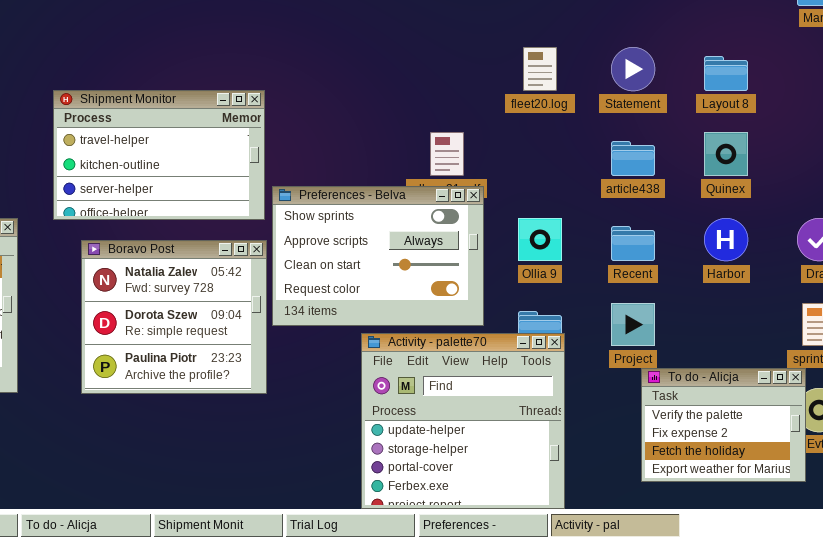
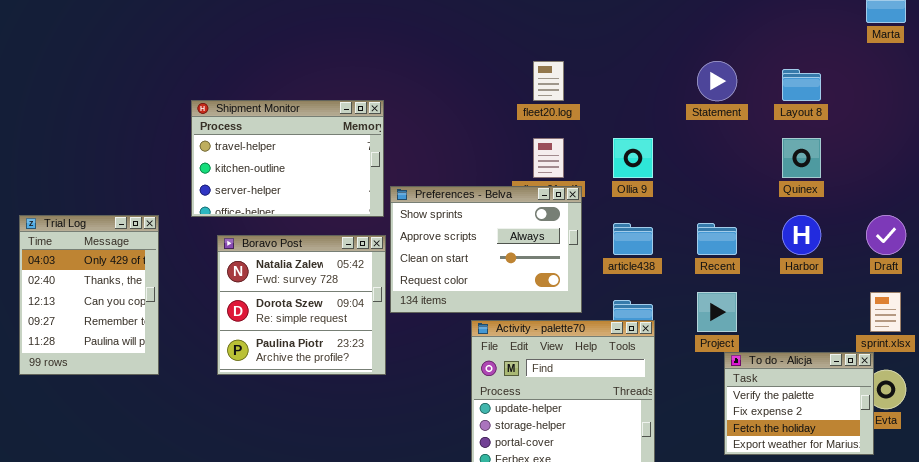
fleet20.log: [523,47,557,91] -> [533,61,564,101], moved
article438: [611,141,655,176] -> [613,223,653,255], moved
Ollia 9: [518,218,562,261] -> [613,138,653,178], moved

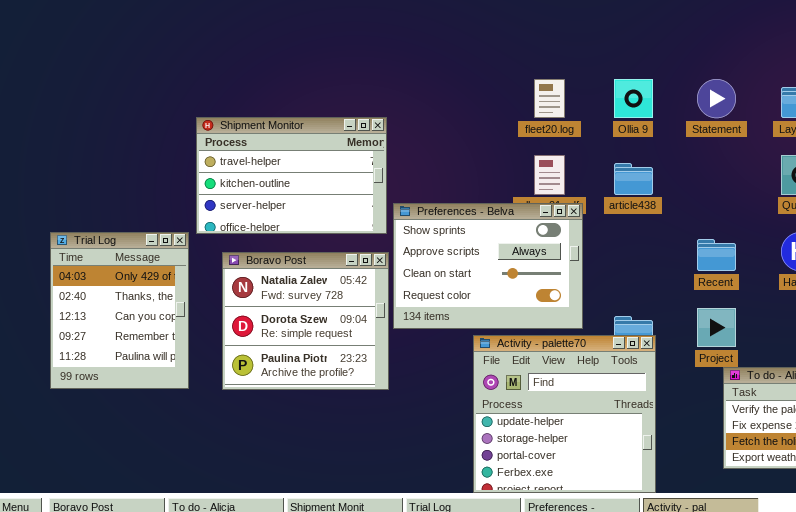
Ollia 9: [613,138,653,178] -> [614,79,653,118], moved
Trial Log: [19,215,159,375] -> [50,232,189,389], moved
article438: [613,223,653,255] -> [614,163,653,195], moved

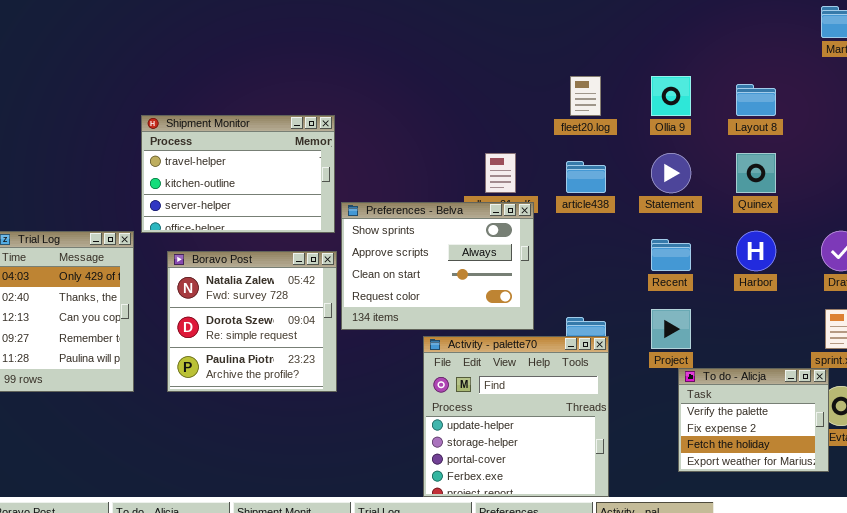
fleet20.log: [534,79,565,118] -> [570,76,601,116], moved
Ollia 9: [614,79,653,118] -> [651,76,691,116], moved
Statement: [697,79,736,118] -> [651,153,691,193], moved

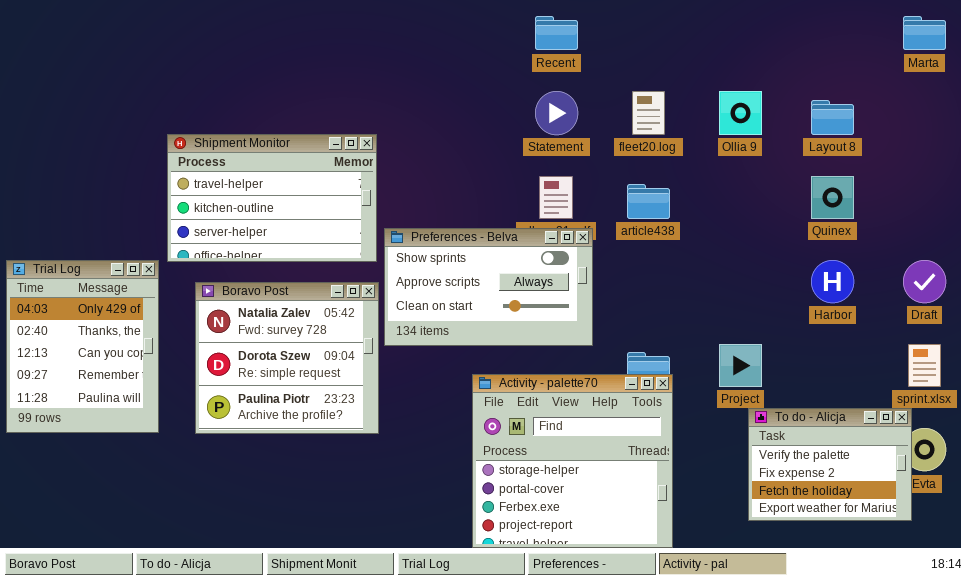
Statement: [651,153,691,193] -> [535,91,578,135], moved
Preferences - Belva: [341,202,534,330] -> [384,228,593,346], resized
Recent: [651,239,691,271] -> [535,16,578,50], moved
Activity - palette70: [423,336,609,497] -> [472,374,673,548], scrolled down 1 row

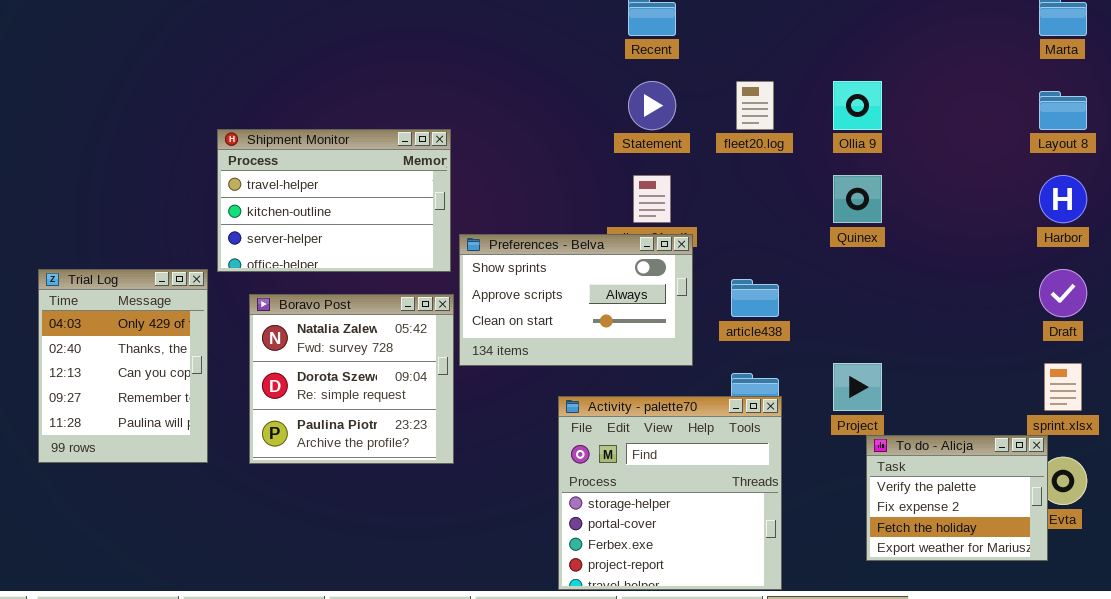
Layout 8: [811,100,854,135] -> [1039,91,1087,130], moved
Quinex: [811,176,854,219] -> [833,175,882,223], moved
article438: [627,184,670,219] -> [731,279,779,317], moved
Harbor: [811,260,854,303] -> [1039,175,1087,223], moved

